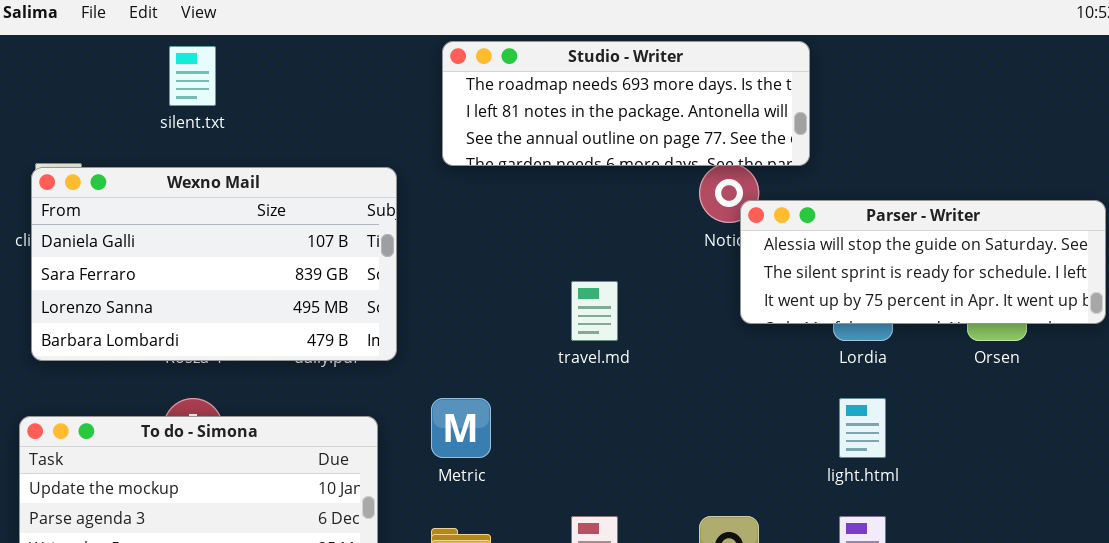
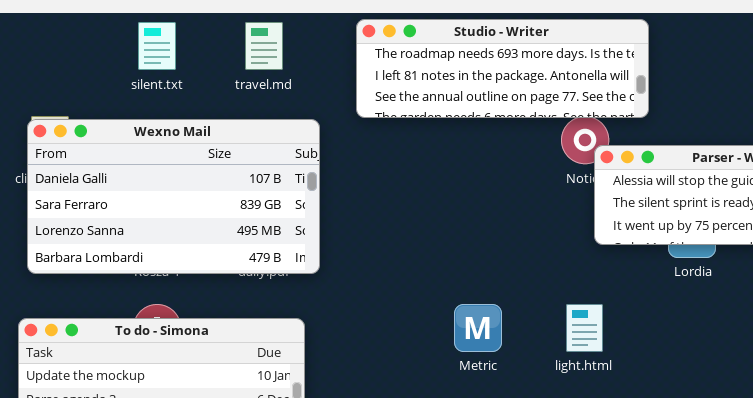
travel.md: [571,281,618,341] -> [245,22,283,70], moved
Metric: [431,398,491,458] -> [454,304,502,352], moved
light.html: [839,398,886,458] -> [566,304,603,352], moved

